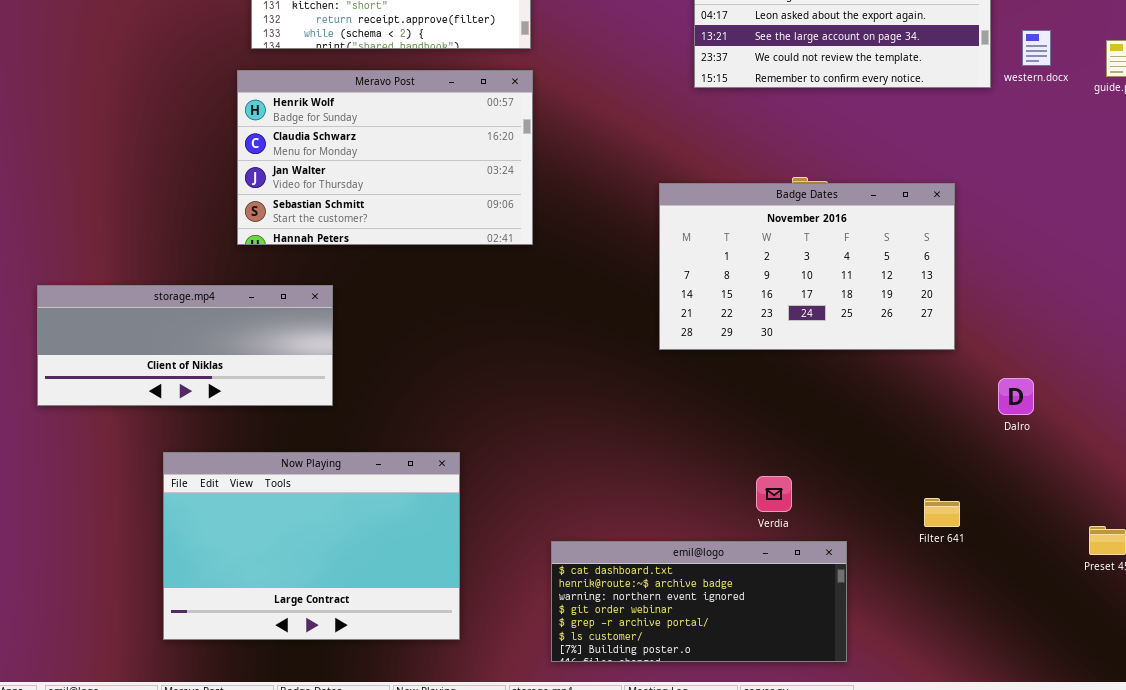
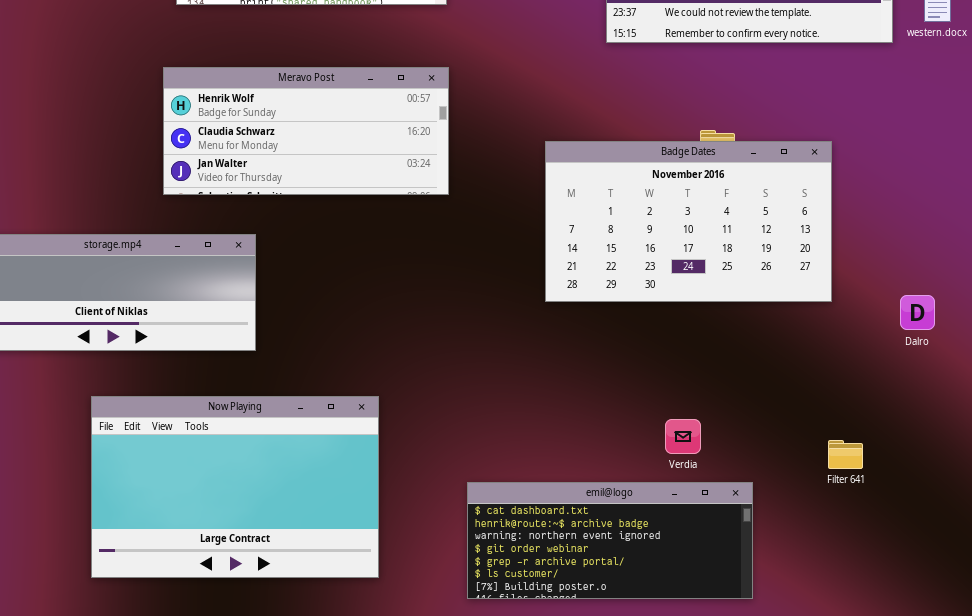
Meravo Post: [237,70,533,245] -> [163,67,449,195], resized
Badge Dates: [659,183,955,350] -> [545,141,832,302], moved
Dalro: [998,378,1034,415] -> [900,295,935,330], moved

